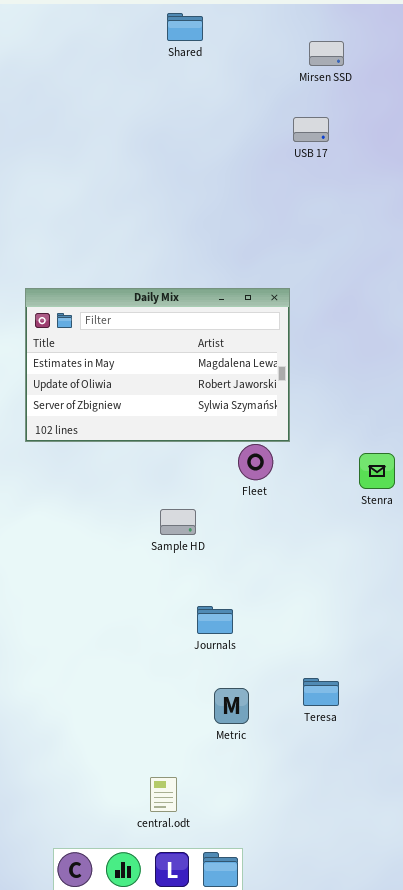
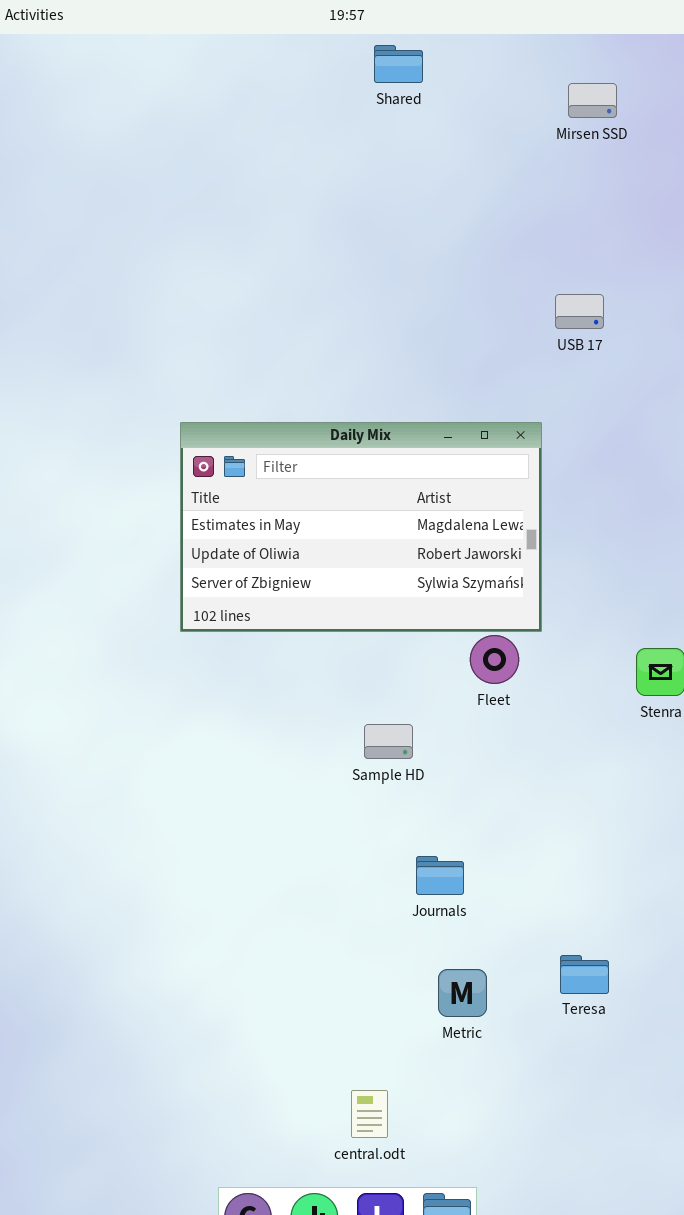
USB 17: [293,117,329,142] -> [555,294,604,329], moved

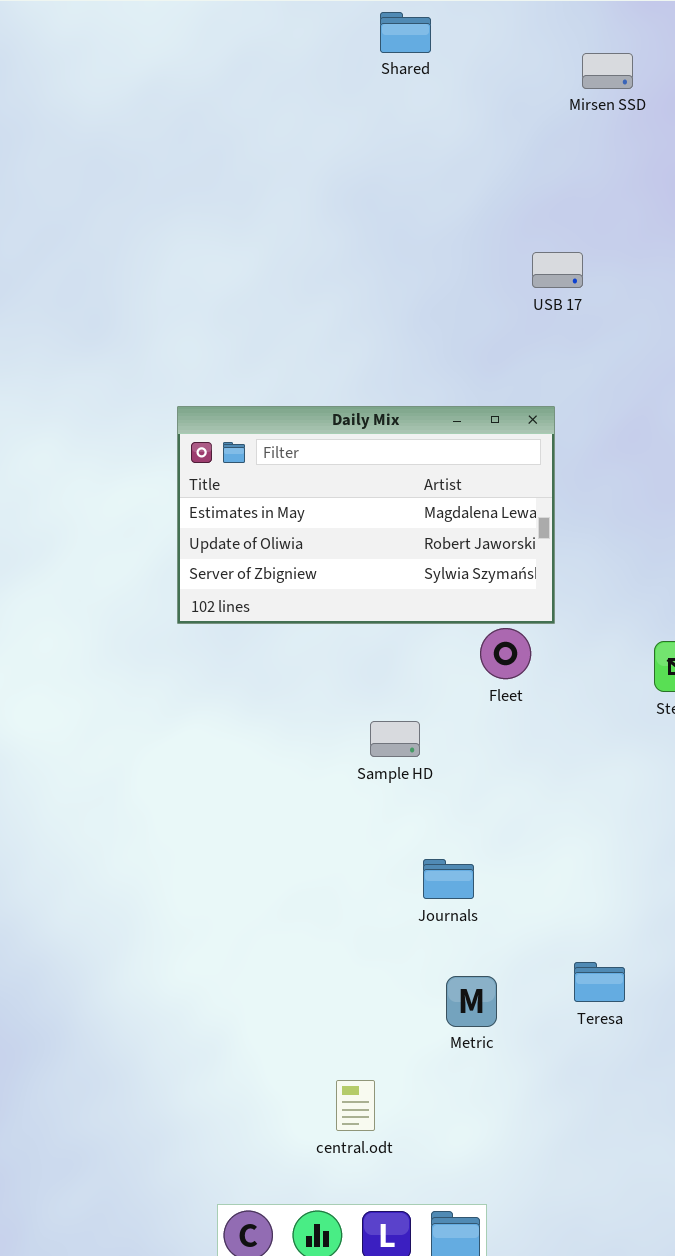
USB 17: [555,294,604,329] -> [532,252,583,288], moved
central.odt: [351,1090,388,1138] -> [336,1080,375,1131], moved

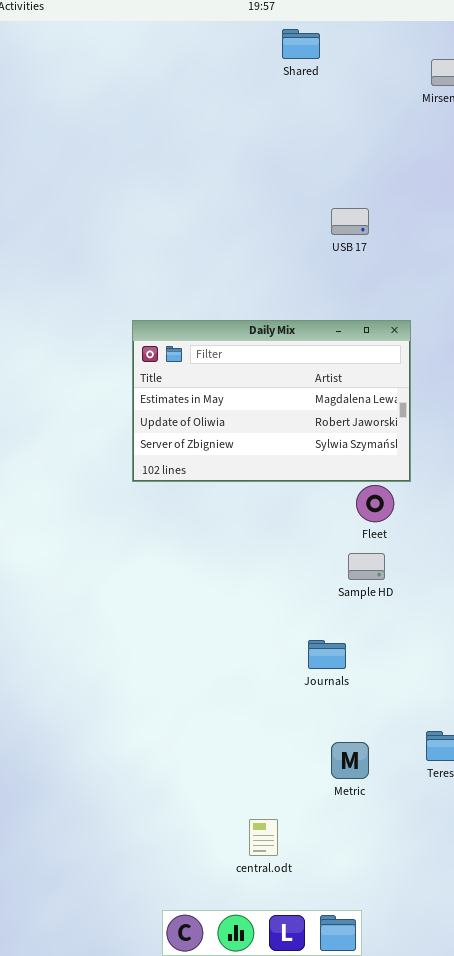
USB 17: [532,252,583,288] -> [331,208,369,235], moved
Sample HD: [370,721,420,757] -> [348,553,385,580], moved
Journals: [423,859,474,899] -> [308,640,346,669], moved

